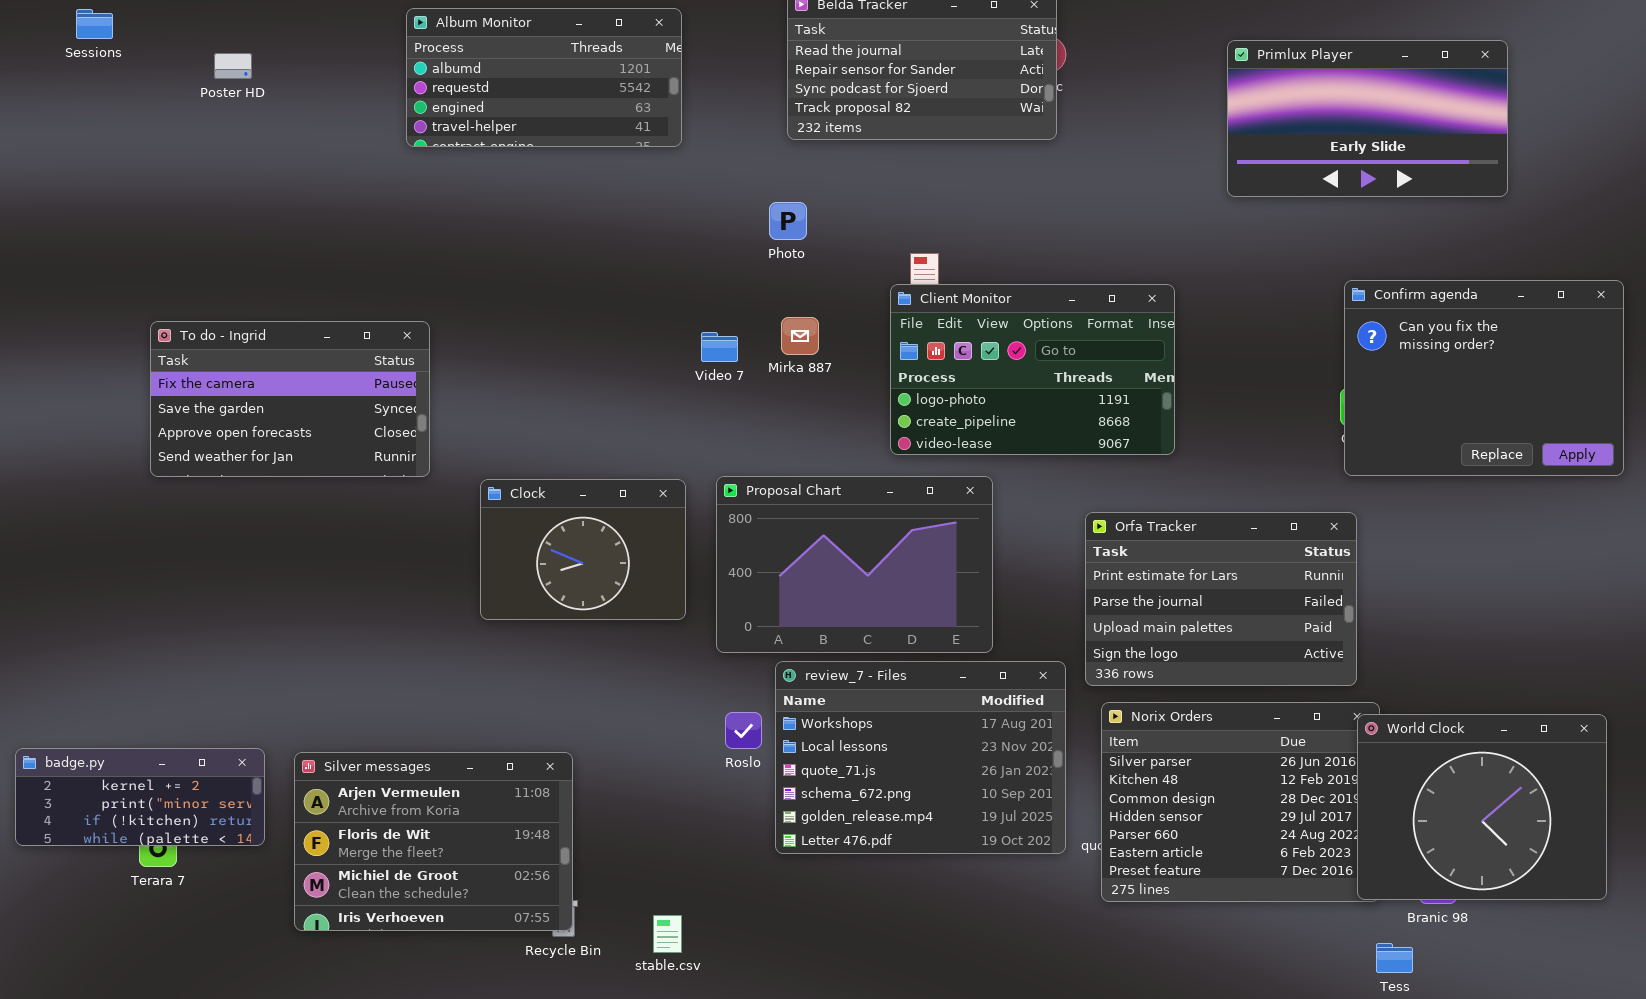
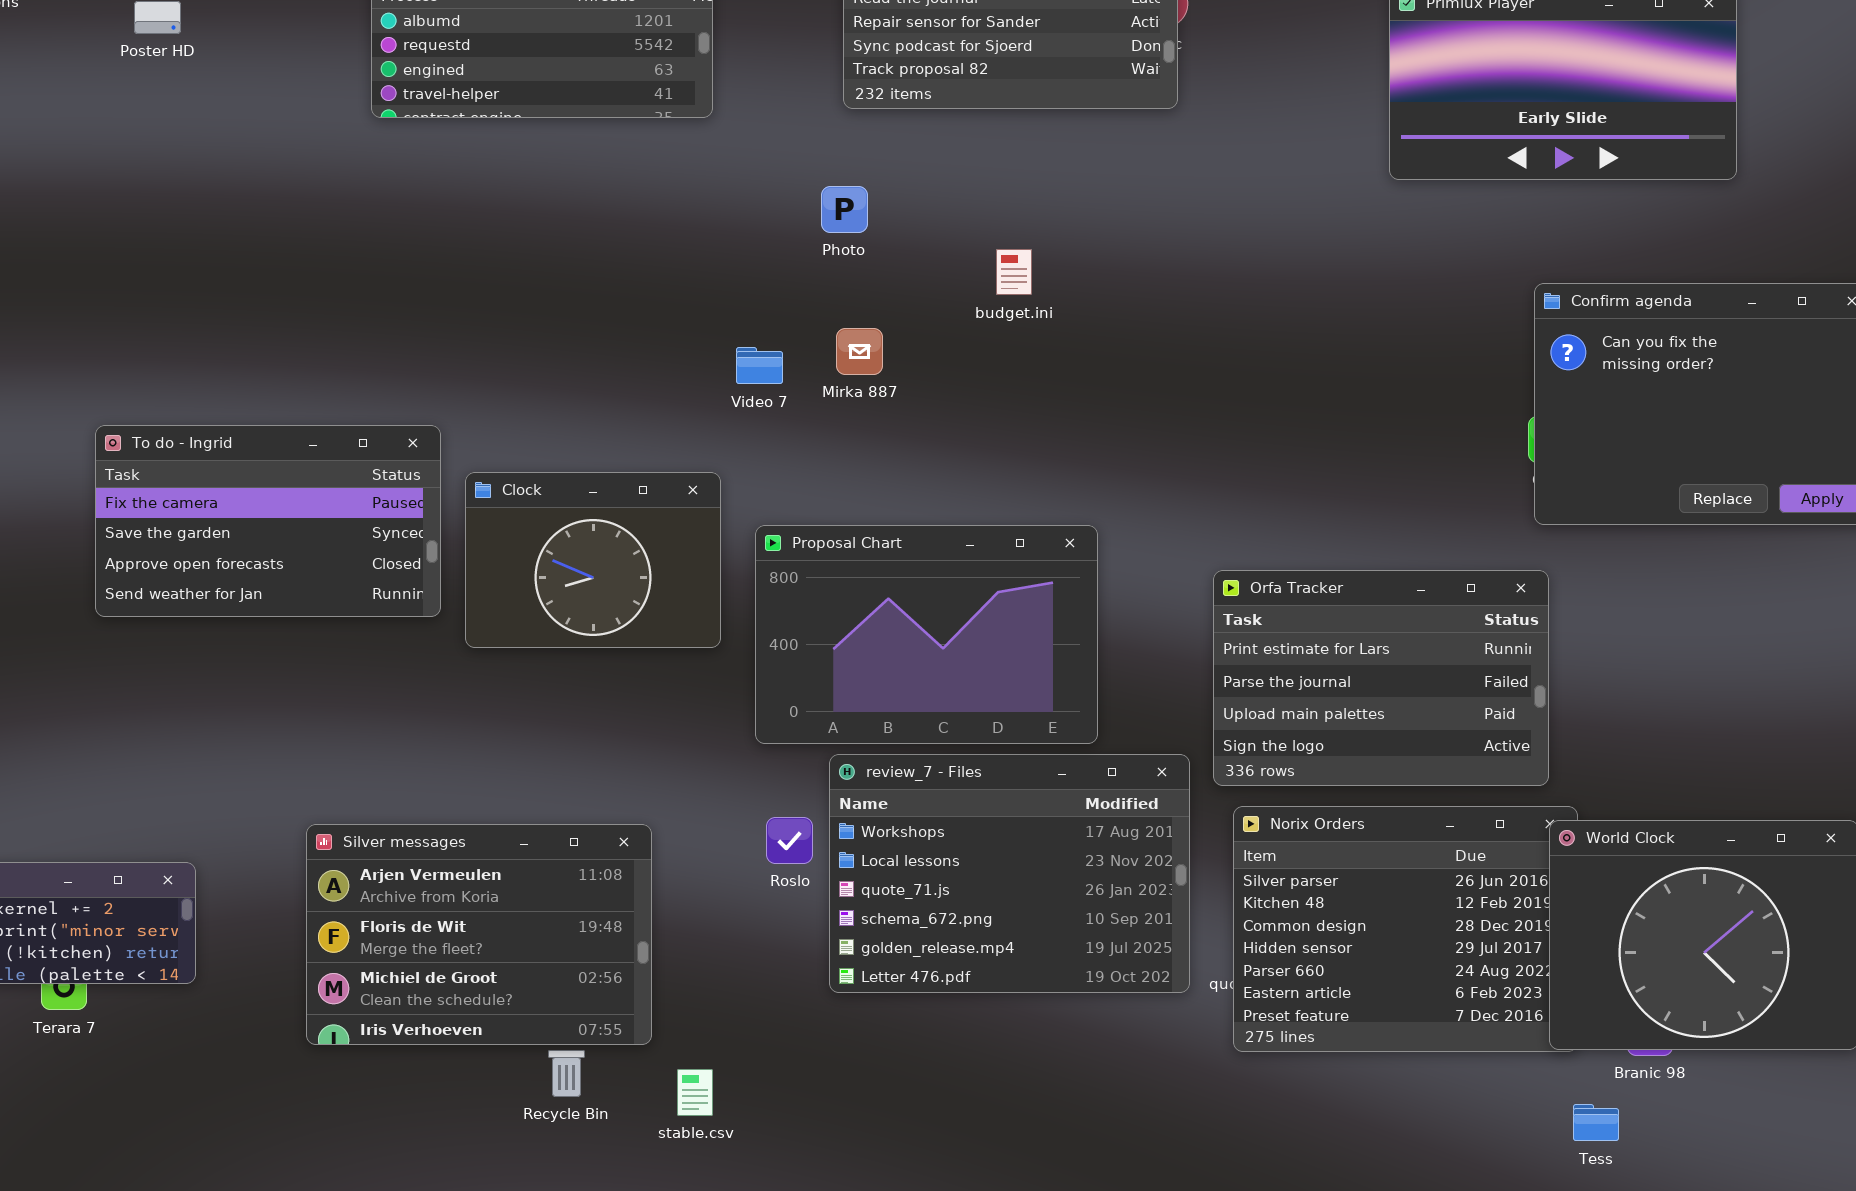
Client Monitor: [890,284,1175,455] -> none, closed
To do - Ingrid: [150,321,430,477] -> [95,425,441,617], moved
Clock: [480,479,686,620] -> [465,472,721,648], moved
Silver messages: [294,752,573,931] -> [306,824,652,1045], moved

